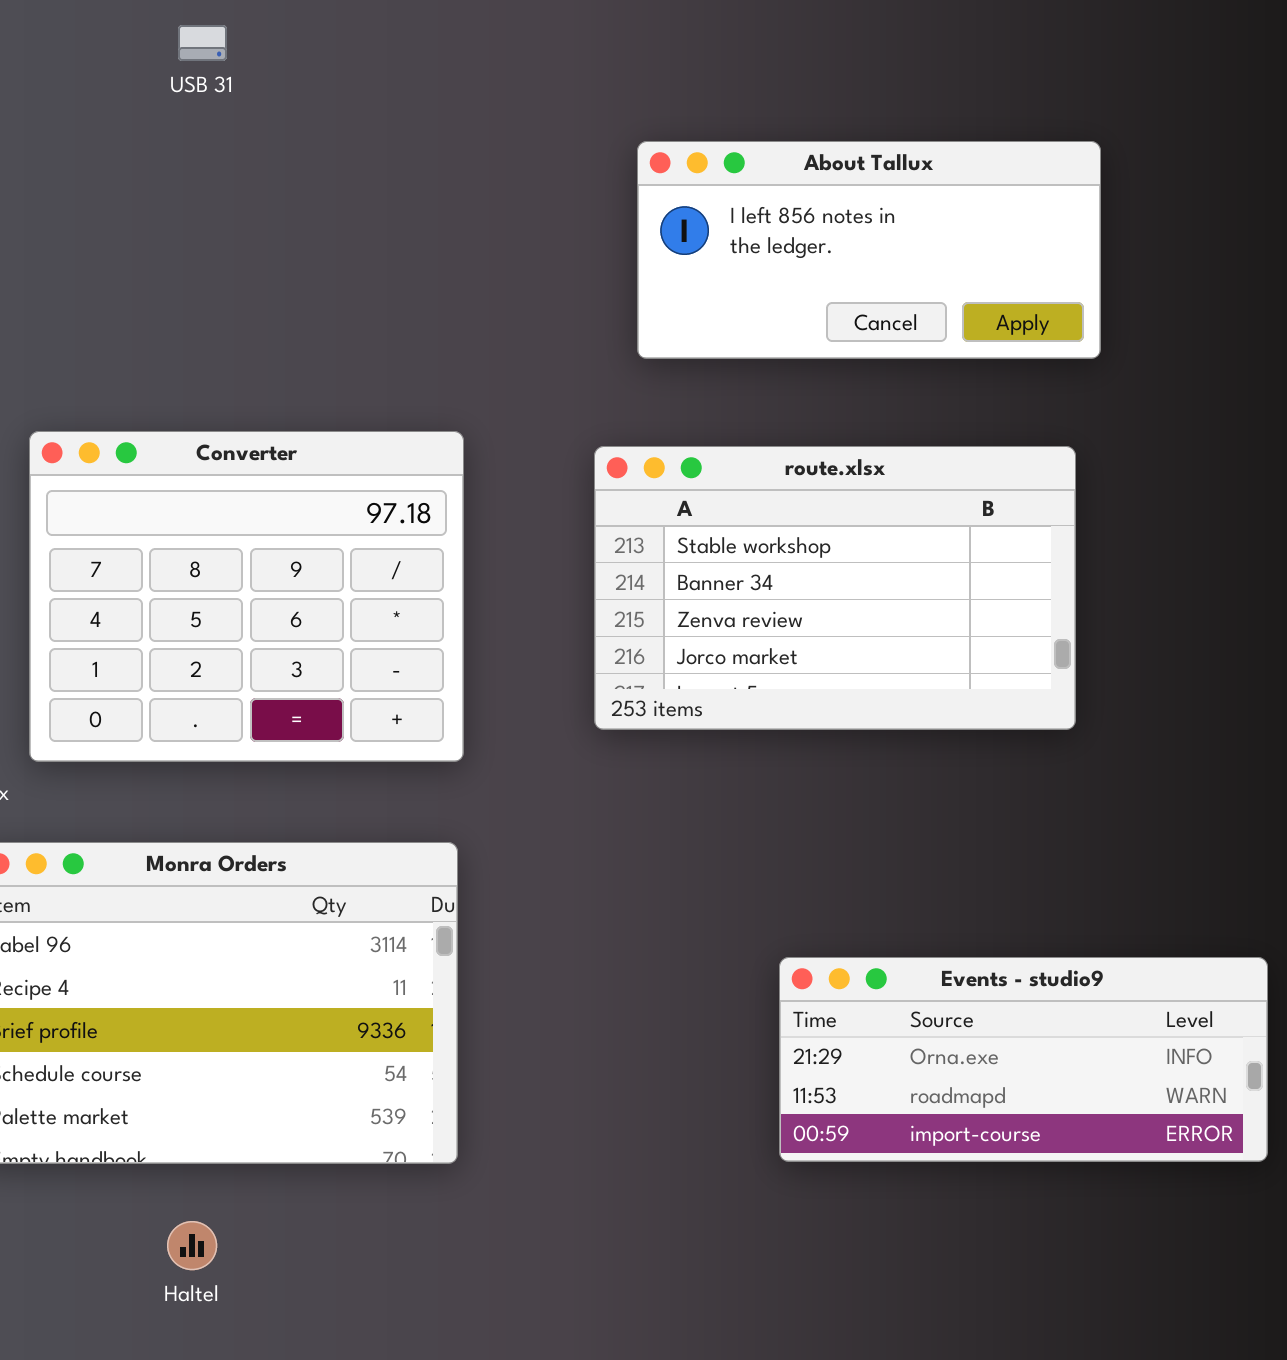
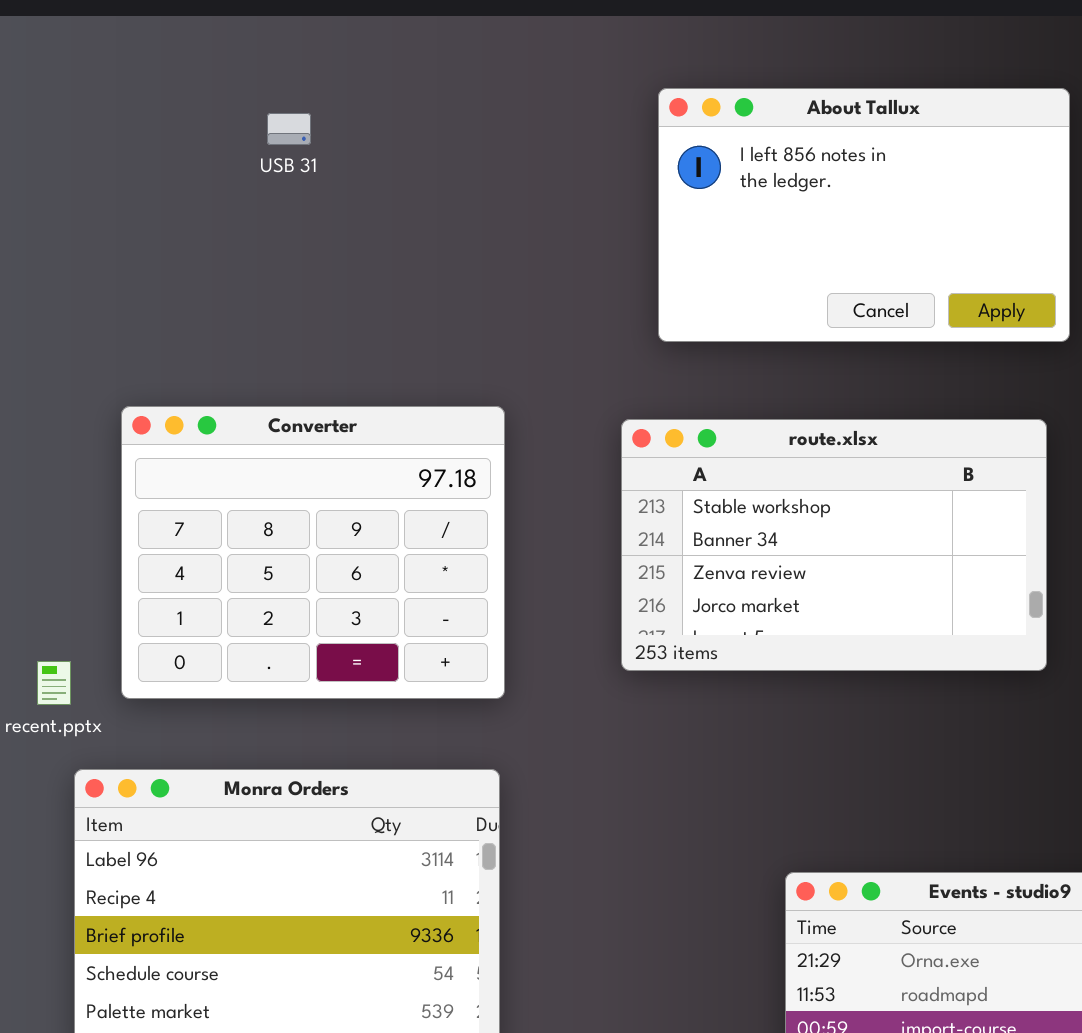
USB 31: [178,25,227,61] -> [267,113,311,145], moved
About Tallux: [637,141,1101,359] -> [658,88,1070,342], resized

